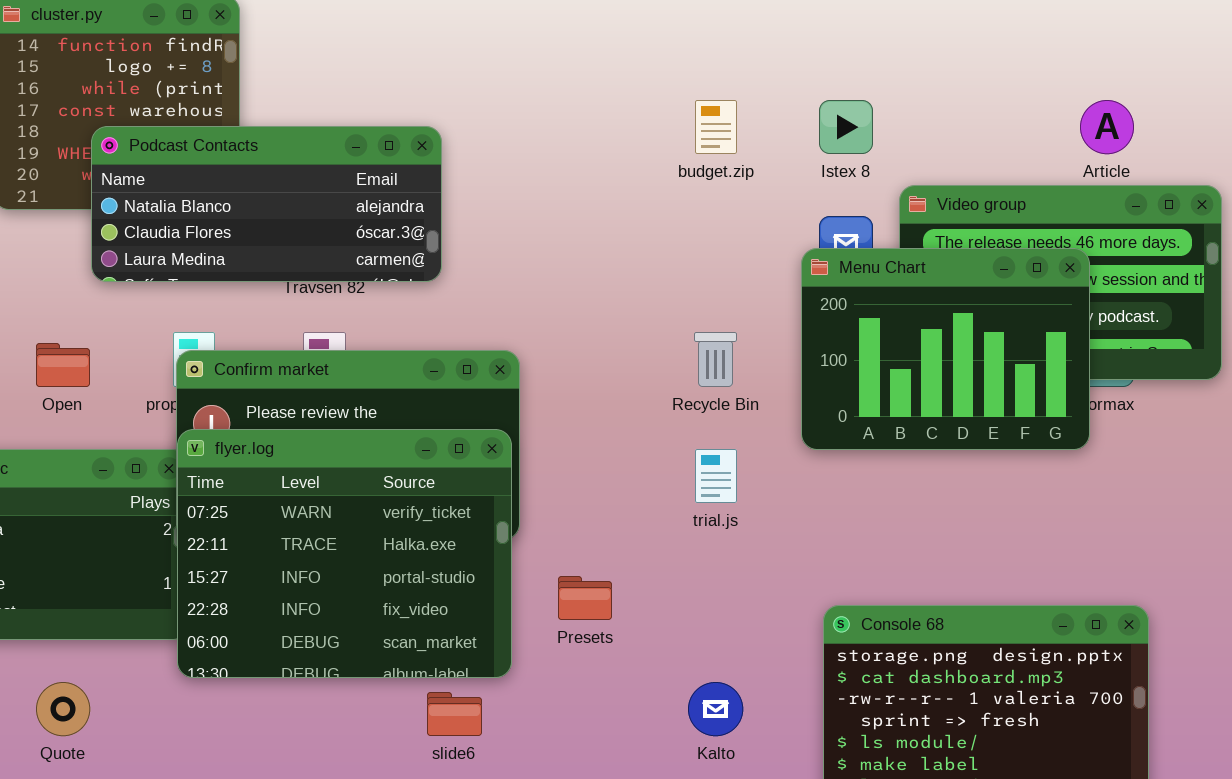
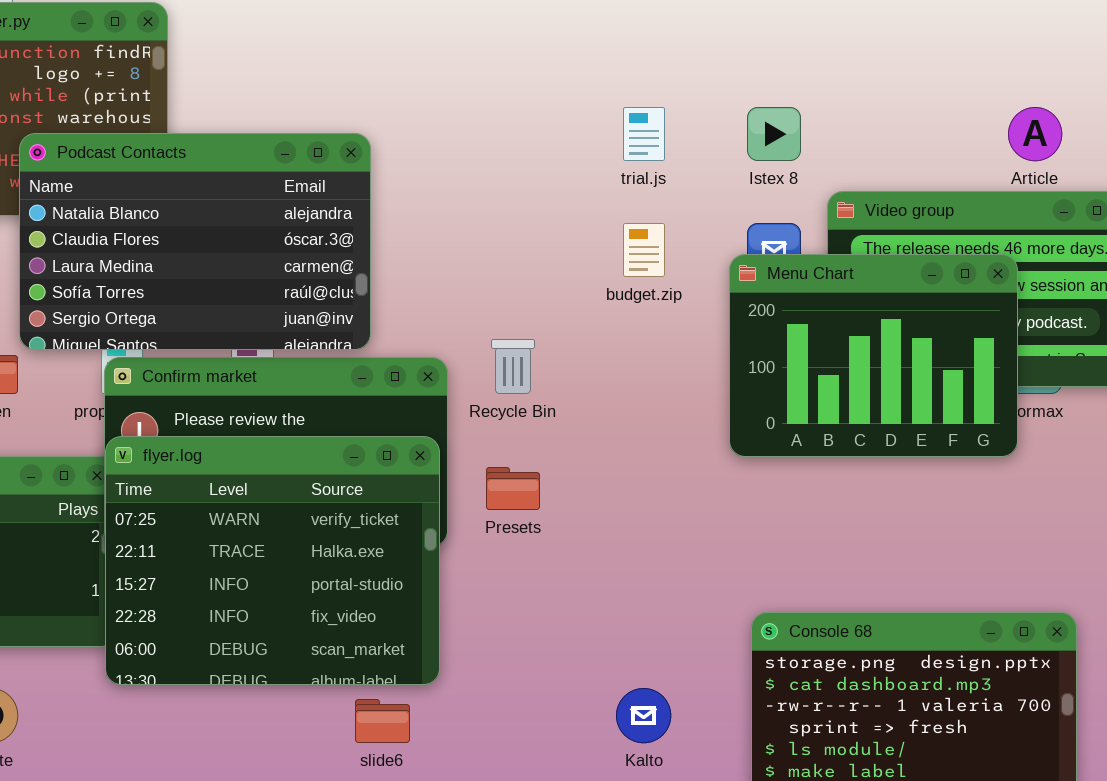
budget.zip: [695,100,737,154] -> [623,223,665,277], moved
Podcast Contacts: [91,126,442,282] -> [19,133,371,350], resized
Recycle Bin: [694,332,737,387] -> [491,339,535,394], moved
trial.js: [695,449,737,503] -> [623,107,665,161], moved
Presets: [558,576,612,620] -> [486,467,540,510], moved

